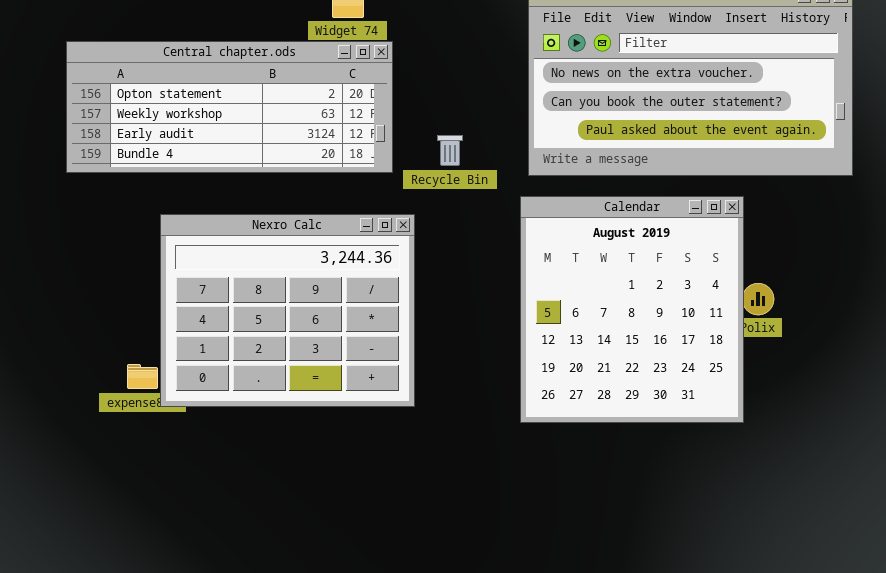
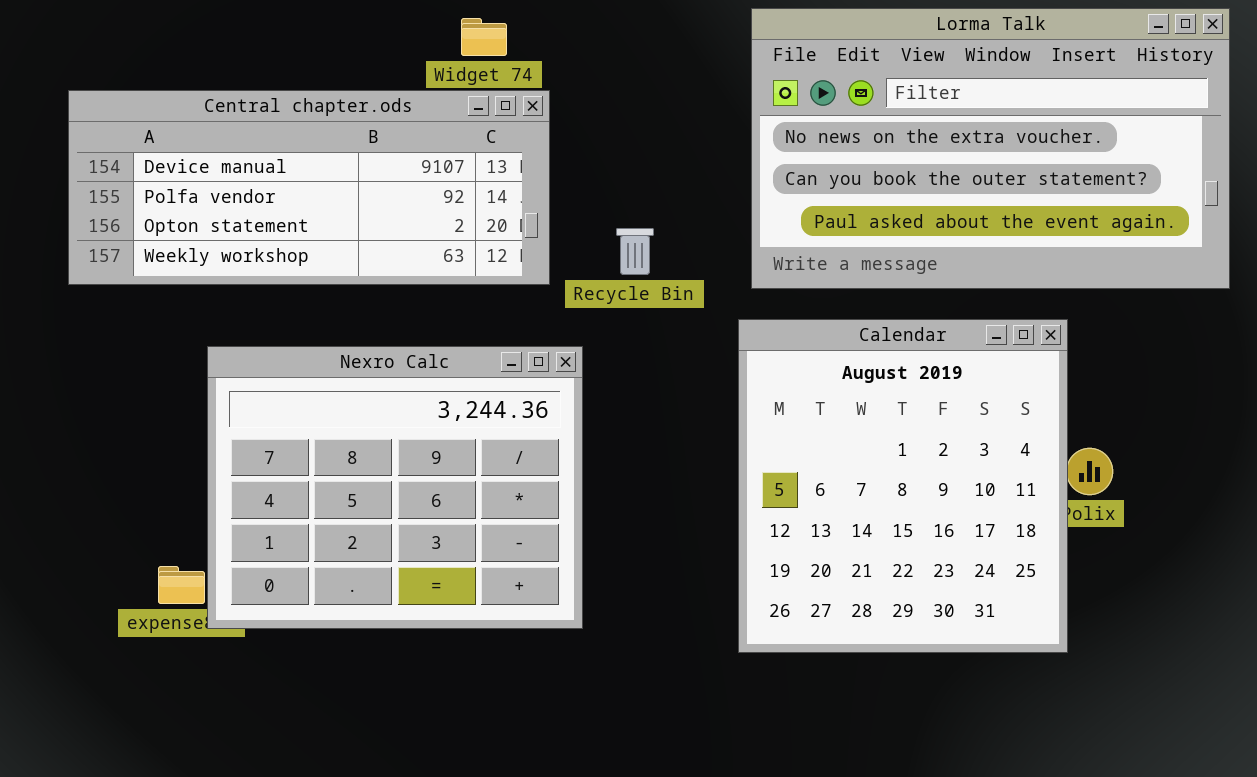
Central chapter.ods: [66,41,393,173] -> [68,90,550,285], scrolled up 2 rows

